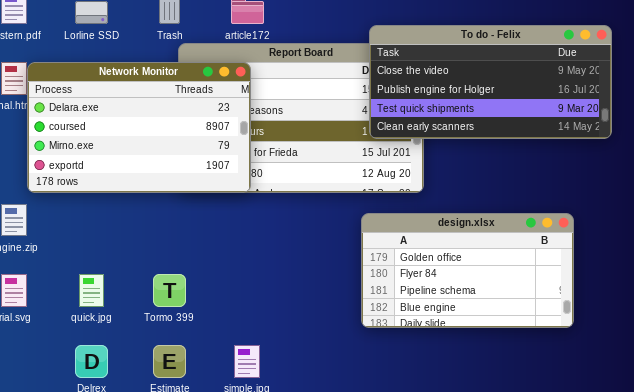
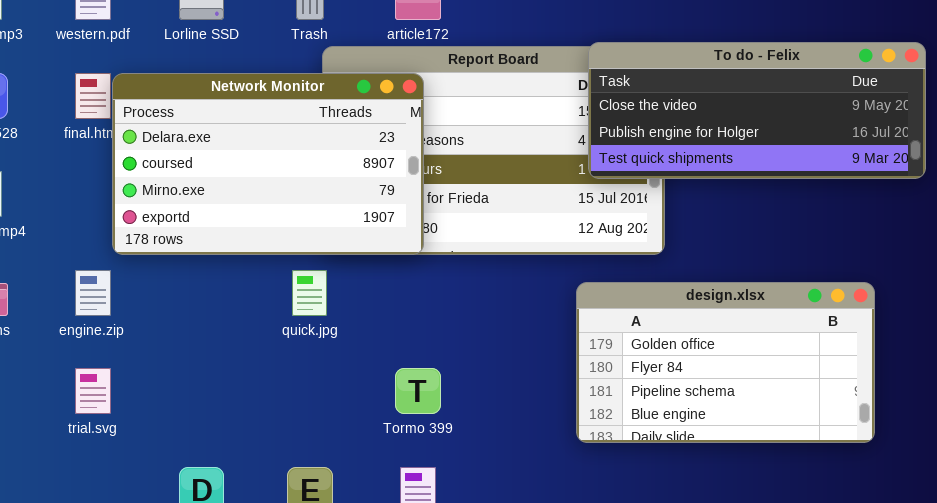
To do - Felix: [369,25,612,139] -> [588,42,926,179], resized
quick.jpg: [79,274,104,307] -> [292,270,327,316], moved
Tormo 399: [153,274,186,307] -> [395,368,441,414], moved

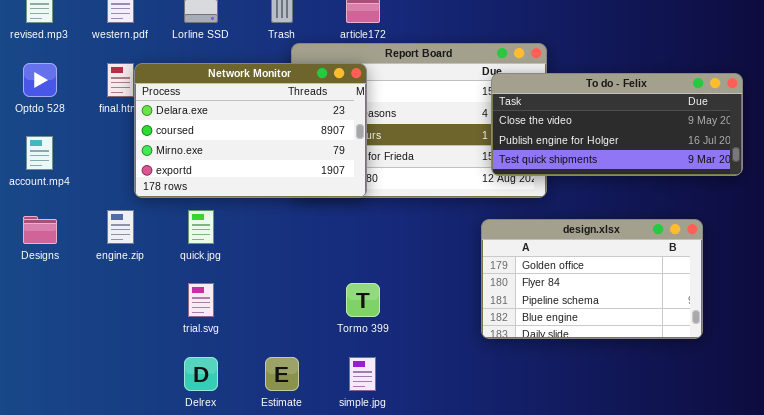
To do - Felix: [588,42,926,179] -> [491,73,743,176], moved
quick.jpg: [292,270,327,316] -> [188,210,214,244], moved
trial.svg: [75,368,111,414] -> [188,283,214,317], moved

